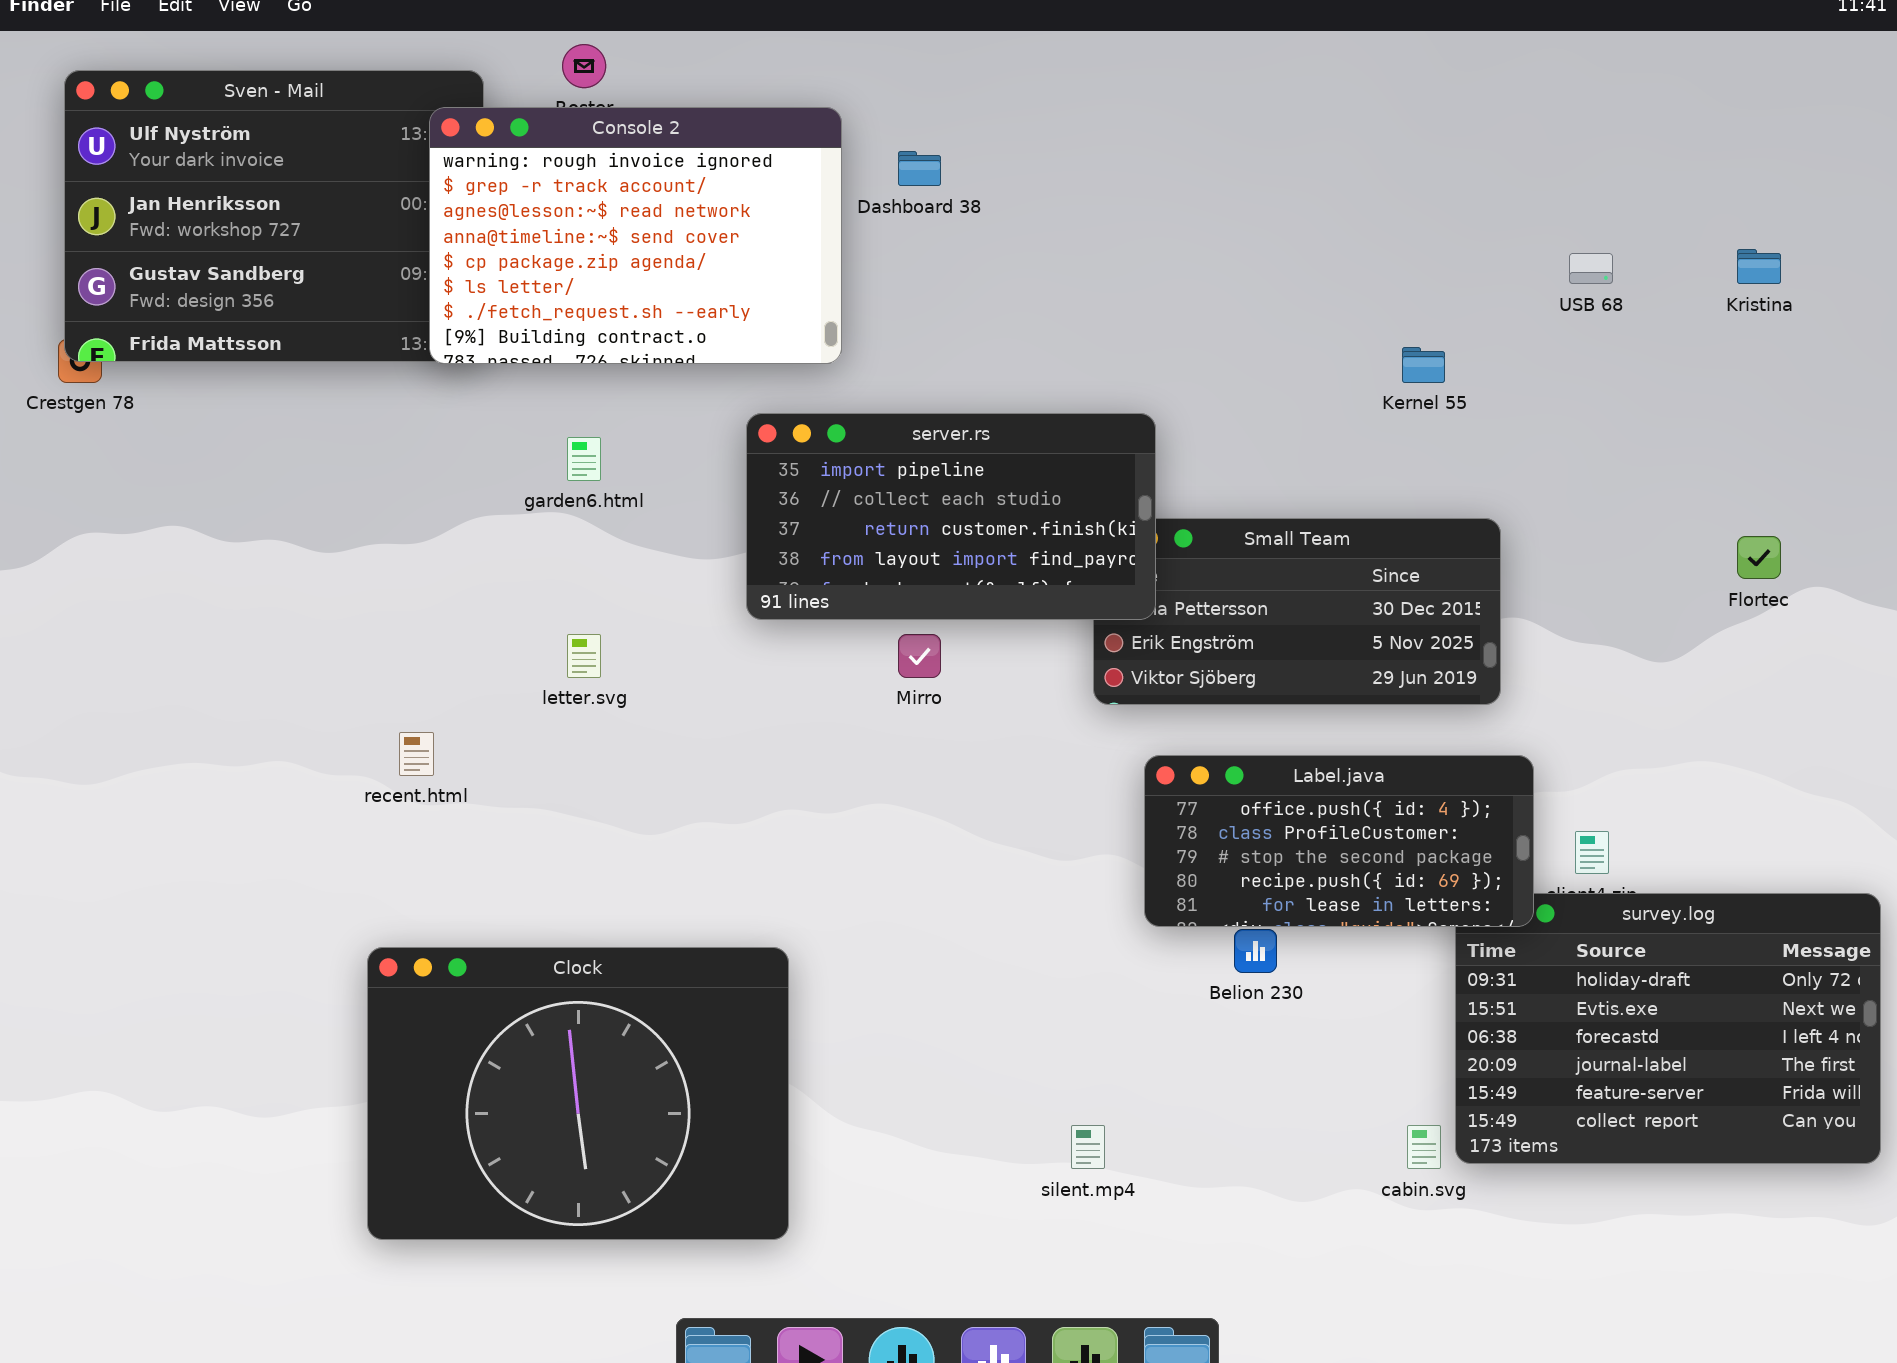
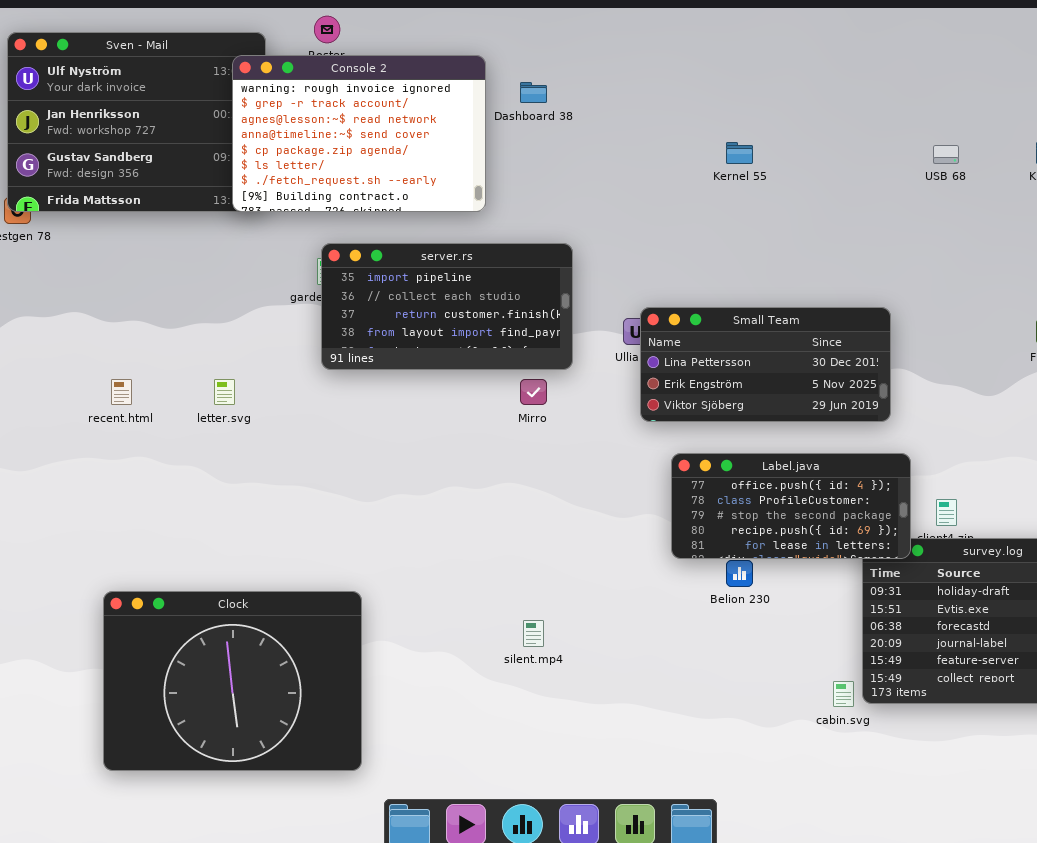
Kernel 55: [1402,347,1445,383] -> [726,142,753,164], moved
server.rs: [746,413,1156,620] -> [321,243,573,370], moved
letter.svg: [567,634,601,678] -> [214,379,235,405], moved
recent.html: [399,732,434,776] -> [111,379,132,405], moved
Clock: [367,947,789,1240] -> [103,591,362,771], moved
silent.mp4: [1071,1125,1105,1169] -> [523,620,544,647], moved

